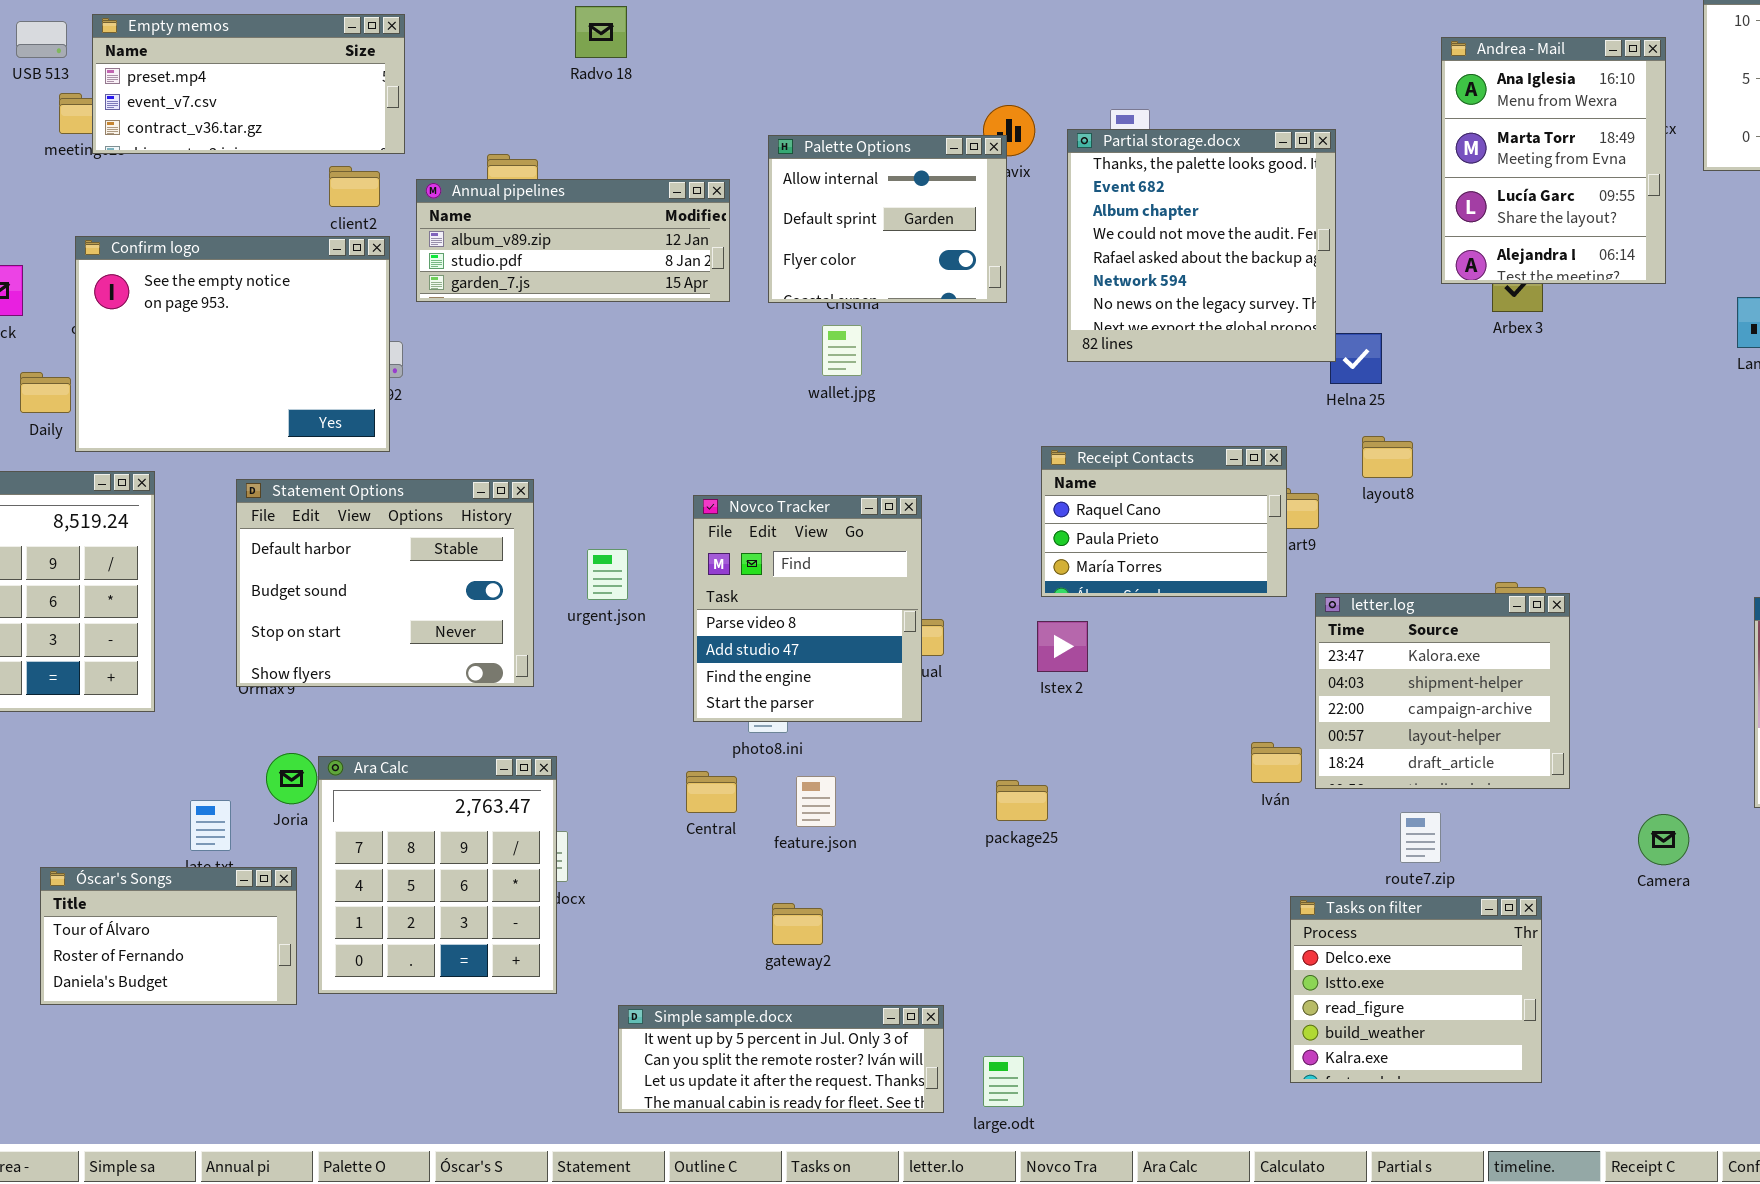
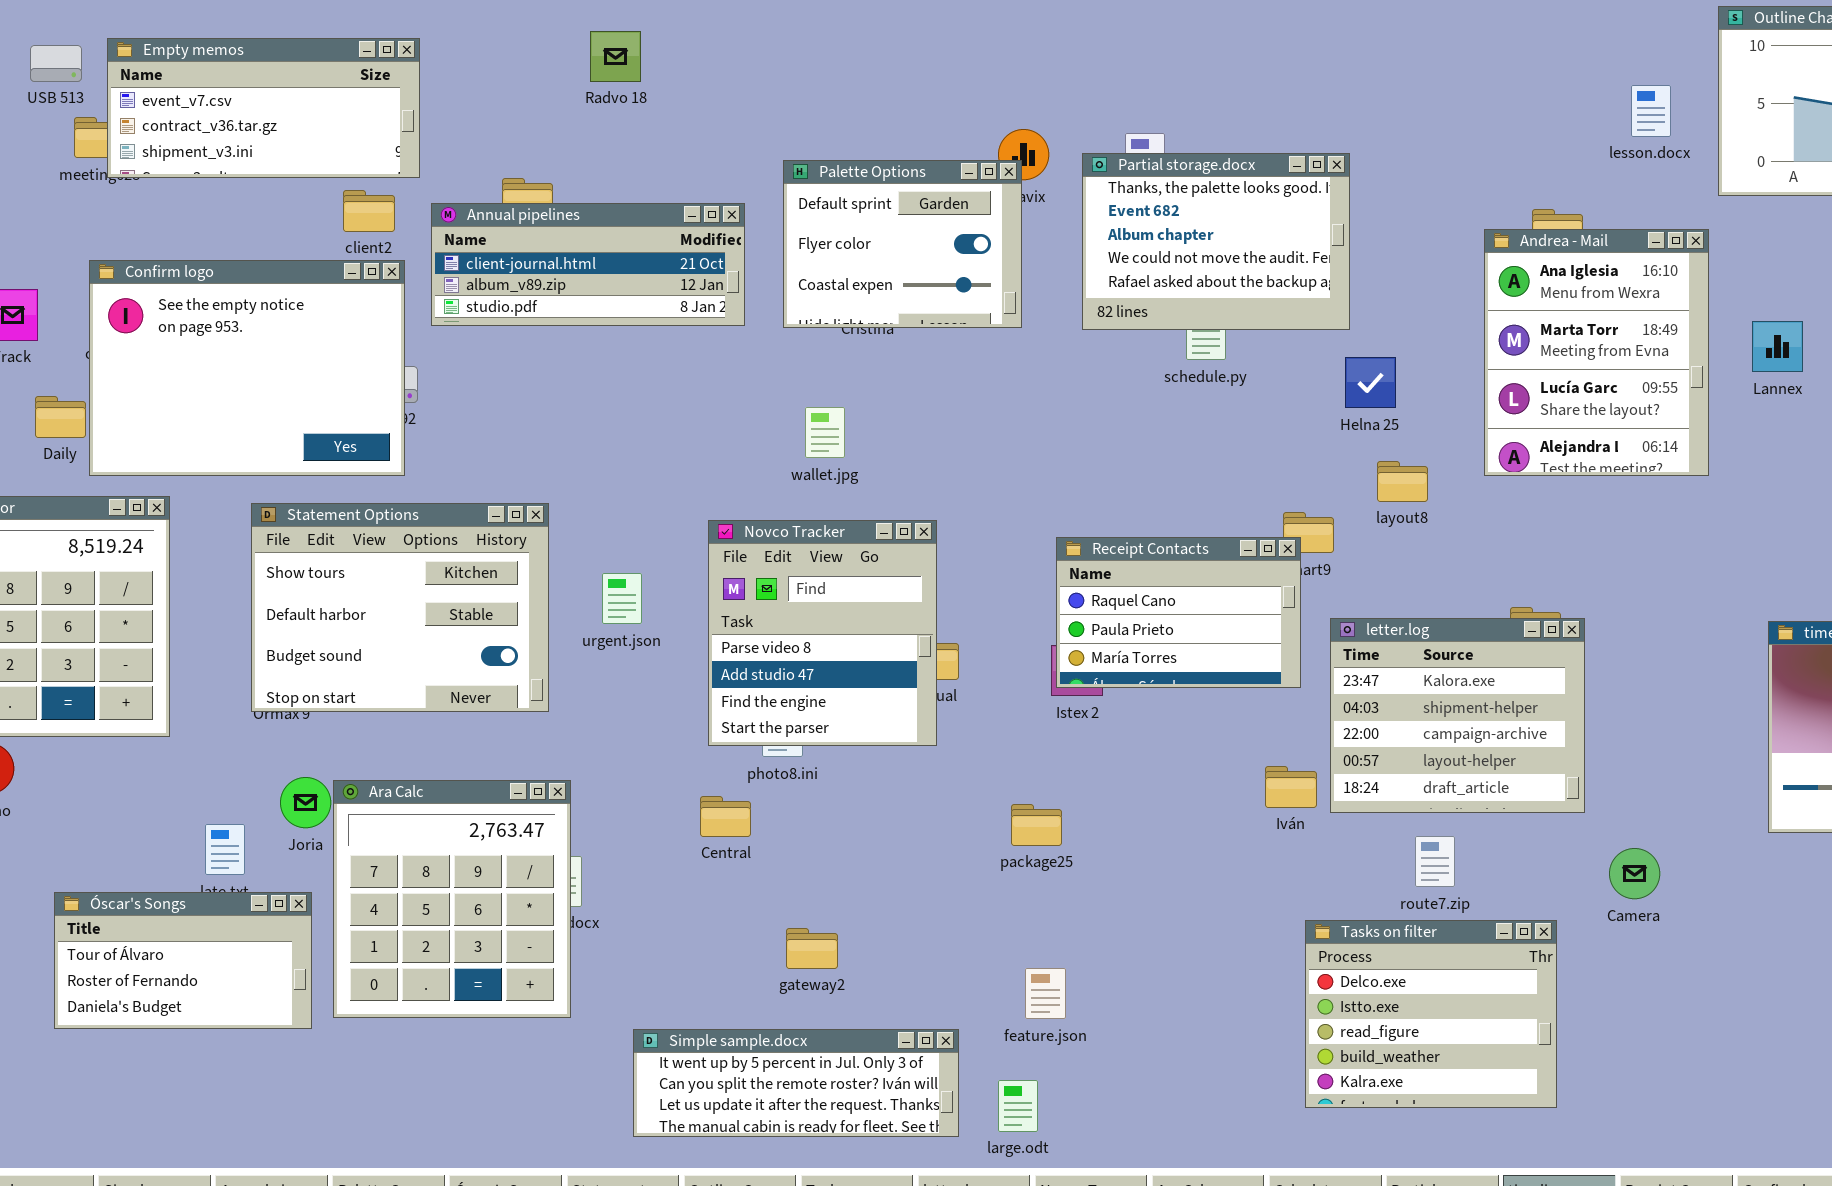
Empty memos: [92,14,405,154] -> [107,38,420,178], scrolled down 1 row
Andrea - Mail: [1441,37,1666,284] -> [1484,229,1709,476], moved
Partial storage.docx: [1067,129,1336,362] -> [1082,153,1350,330], resized
Palette Options: [768,135,1007,303] -> [783,160,1022,328], scrolled down 1 row
Annual pipelines: [416,179,730,302] -> [431,203,745,326], scrolled up 1 row
wallet.jpg: [822,325,862,376] -> [805,407,845,458], moved
Receipt Contacts: [1041,446,1287,597] -> [1056,537,1301,688], moved
Statement Options: [236,479,534,687] -> [251,503,549,712], scrolled up 1 row
feature.json: [796,776,836,827] -> [1025,968,1066,1019], moved
Camera: [1638,814,1689,865] -> [1609,848,1660,899], moved

